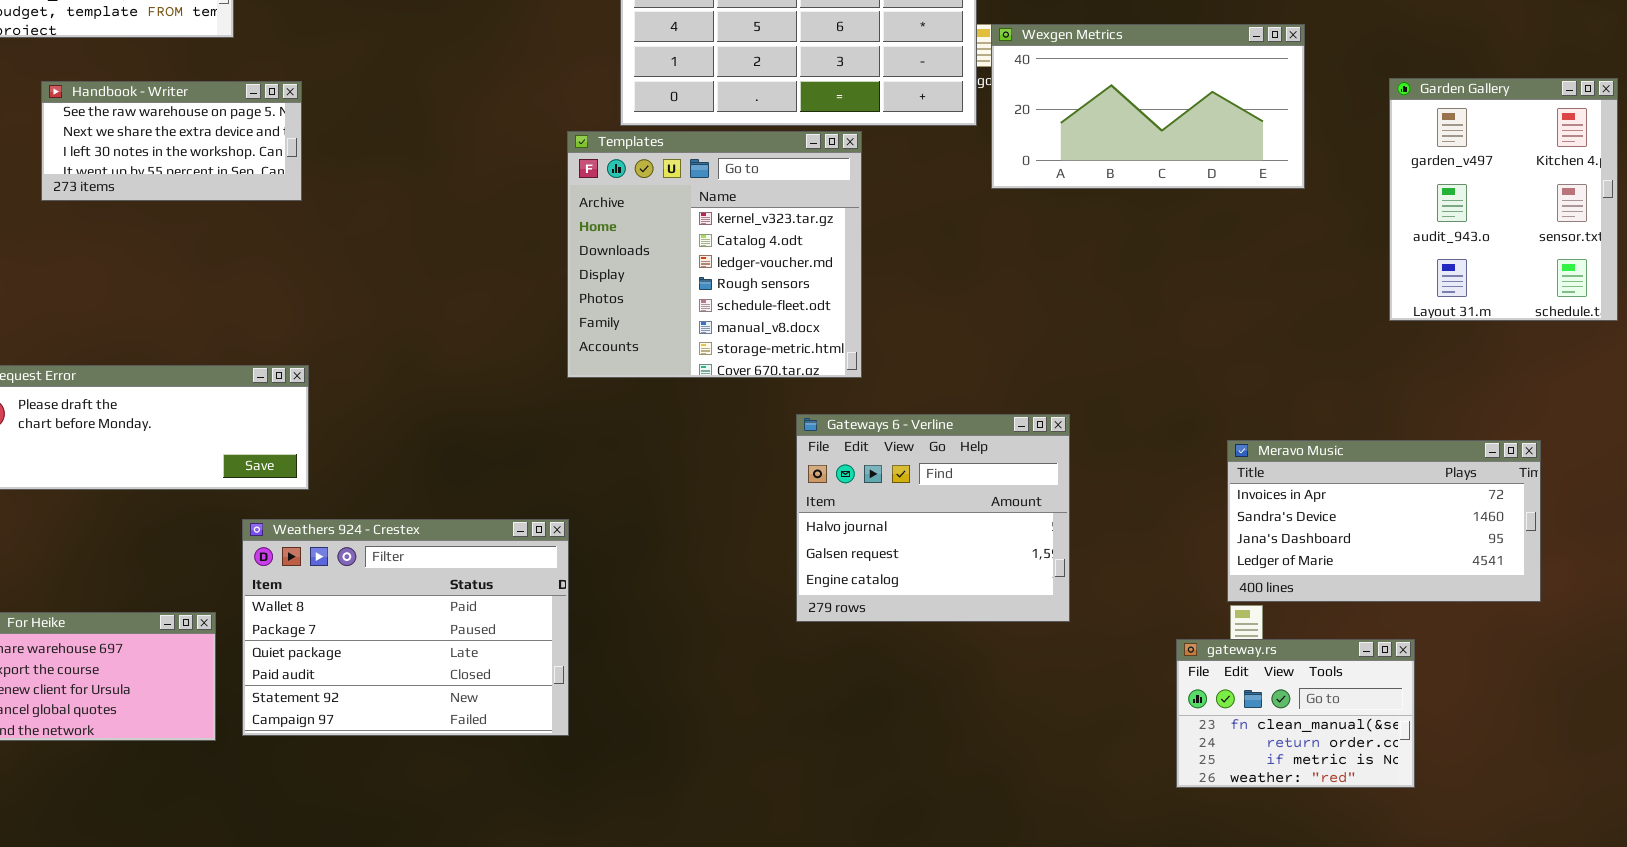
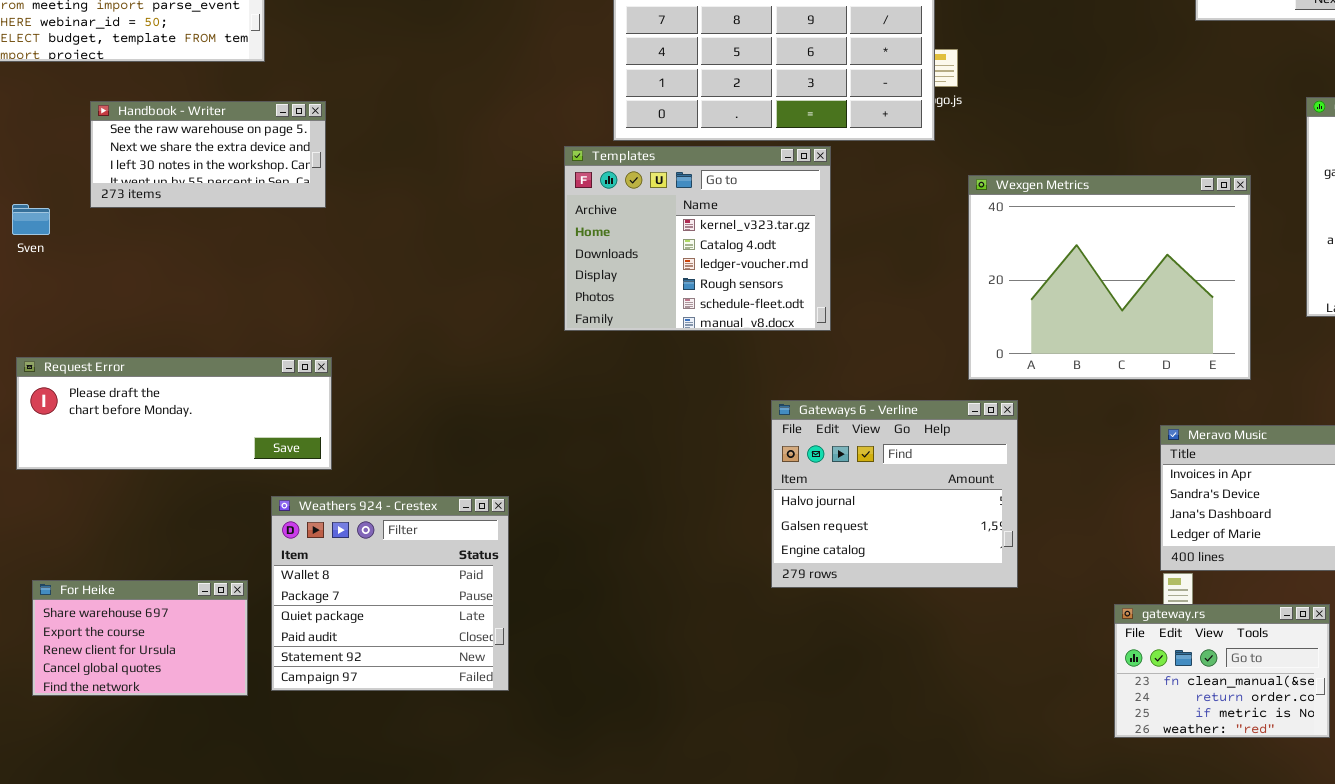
Wexgen Metrics: [991,24,1305,189] -> [968,175,1251,380], moved, resized
Templates: [567,131,862,378] -> [564,146,831,331], resized
Weathers 924 - Crestex: [242,519,569,736] -> [271,496,509,691], resized

